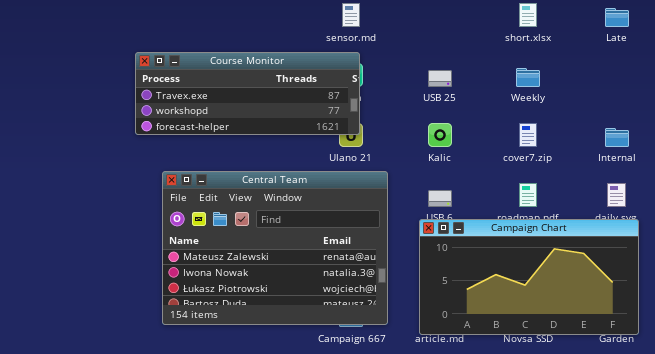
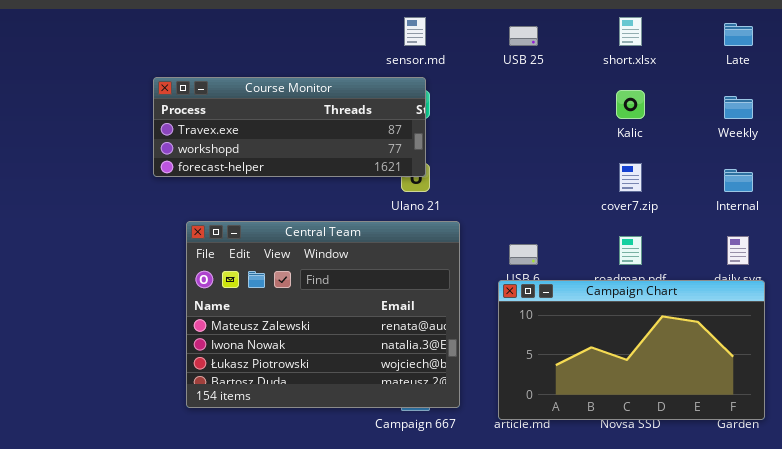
Weekly: [516,68,540,87] -> [724,96,753,119], moved
USB 25: [428,70,452,87] -> [509,26,538,46], moved
Kalic: [428,123,452,147] -> [616,90,645,119], moved

